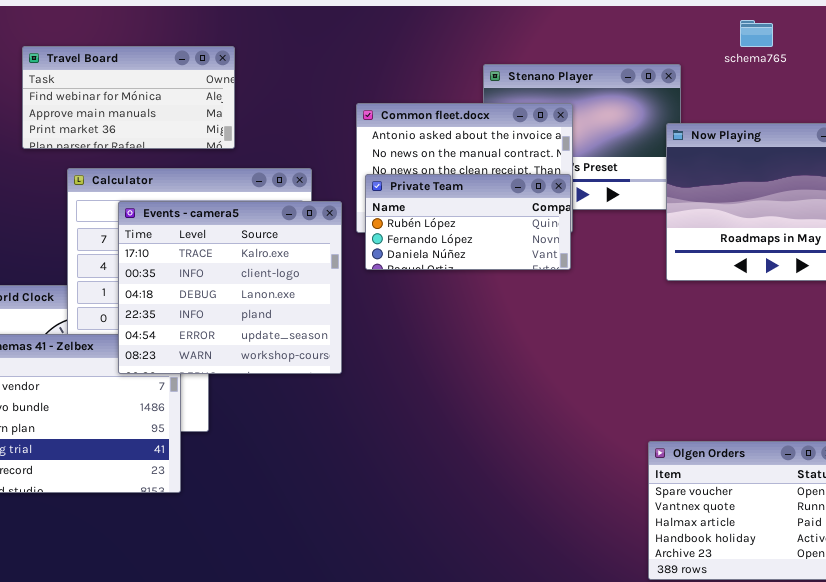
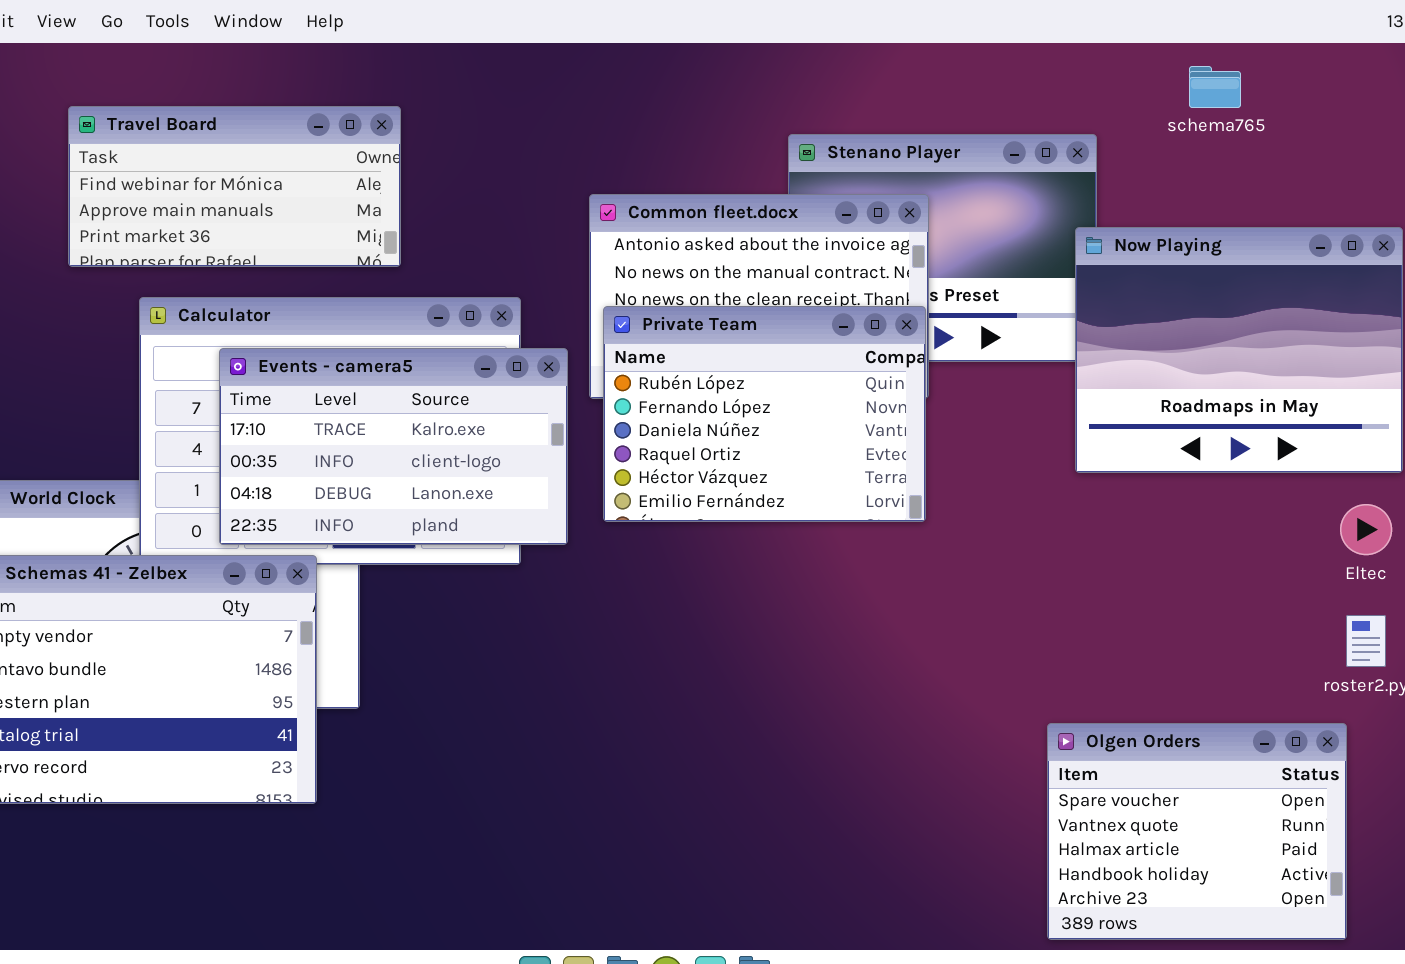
Private Team: [365,174,571,270] -> [603,306,926,522], resized
Events - camera5: [118,201,342,374] -> [219,348,568,545], resized

